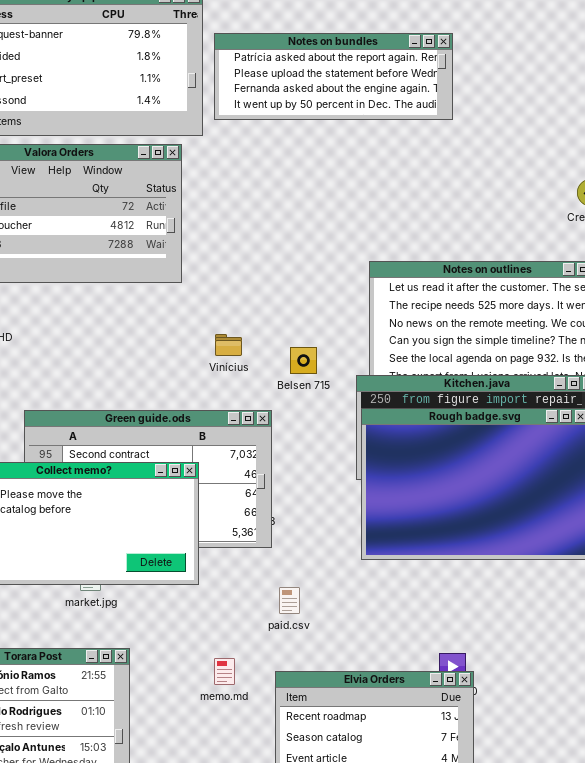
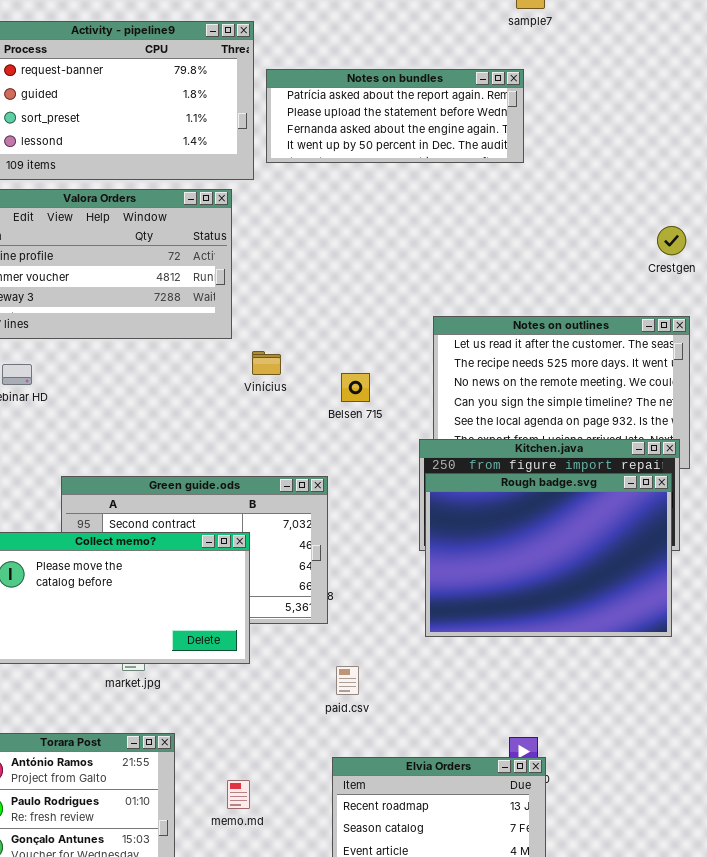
Vinícius: [215,334,242,356] -> [252,351,281,375], moved
Belsen 715: [290,347,317,374] -> [341,373,370,402], moved
memo.md: [214,658,235,685] -> [227,780,250,809], moved

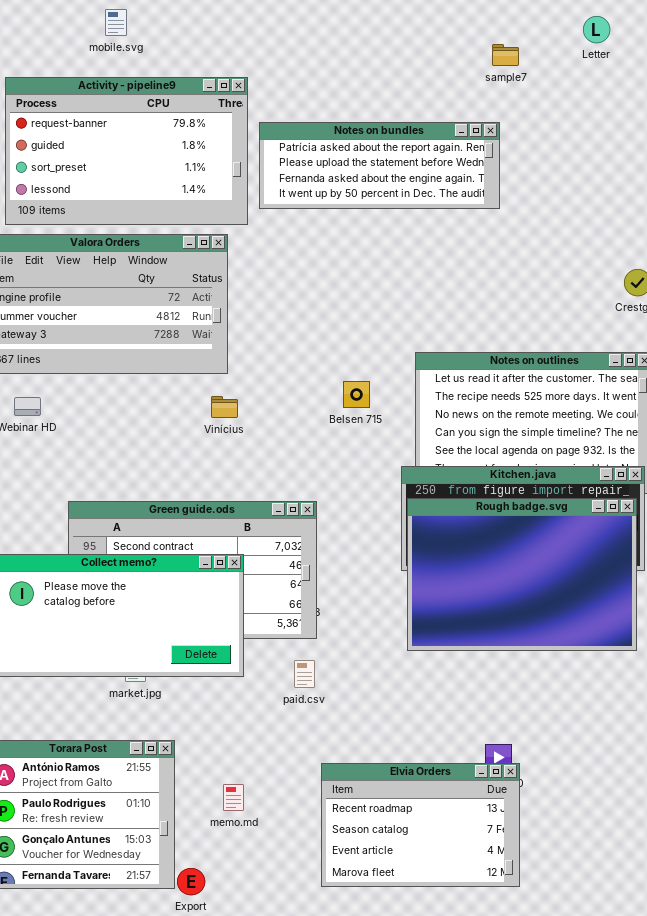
Vinícius: [252,351,281,375] -> [211,396,238,418], moved
Belsen 715: [341,373,370,402] -> [343,381,370,408], moved
paid.csv: [336,666,359,695] -> [294,660,315,688], moved

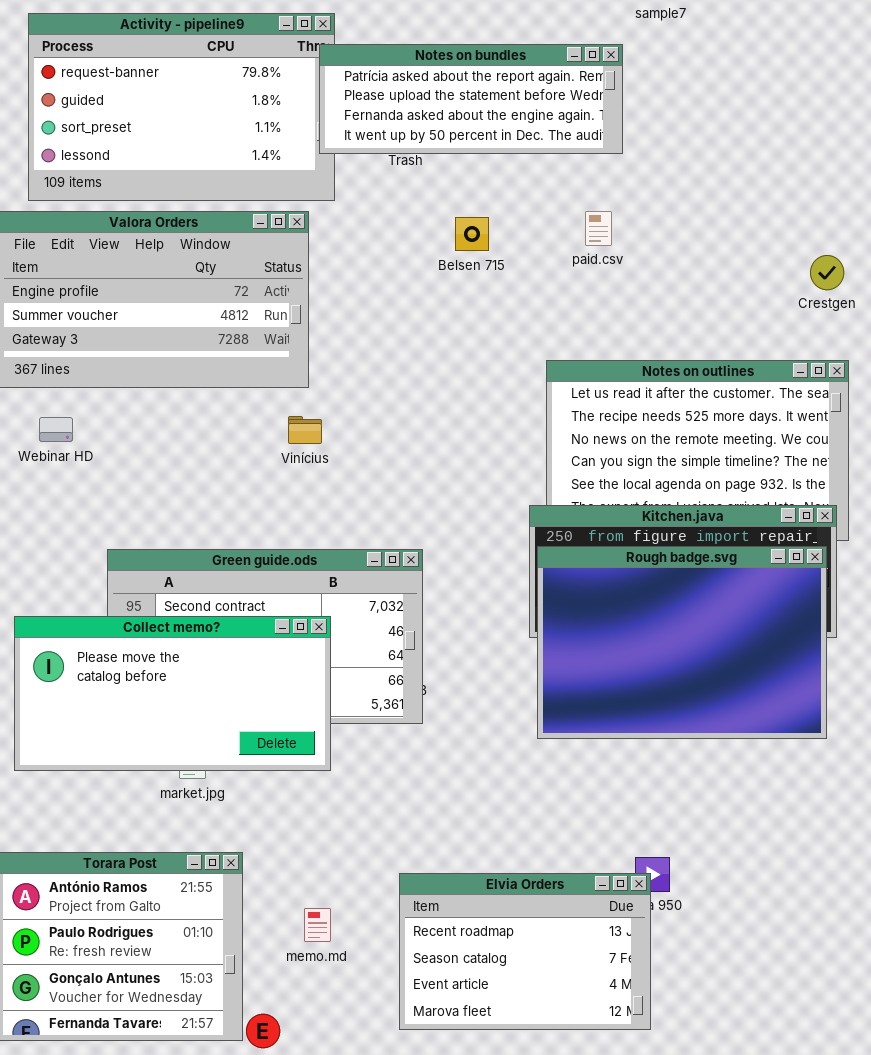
Notes on bundles: [259,122,500,209] -> [319,44,623,154], moved
Belsen 715: [343,381,370,408] -> [455,217,489,251], moved
paid.csv: [294,660,315,688] -> [585,211,612,246], moved
Elvia Orders: [321,763,520,887] -> [399,873,651,1030], moved

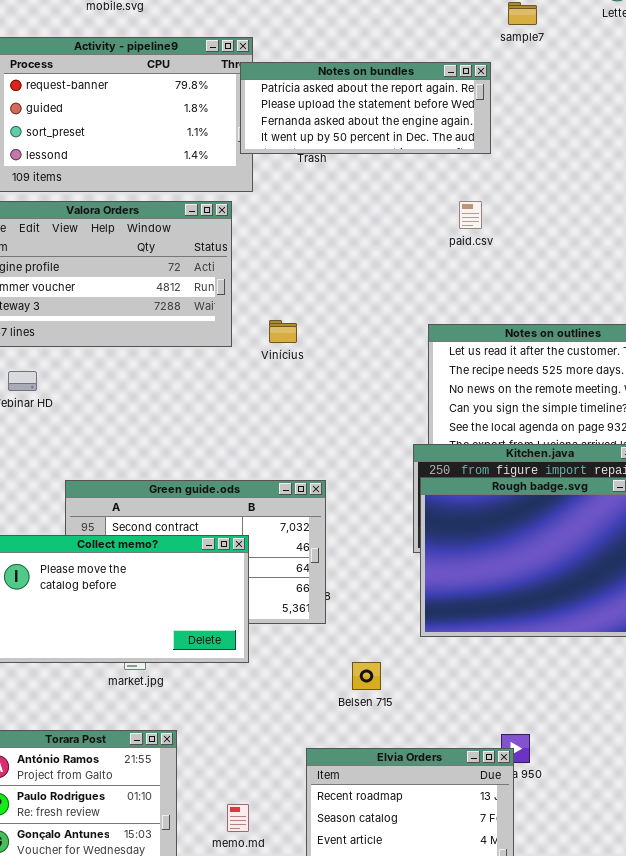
Belsen 715: [455,217,489,251] -> [352,662,381,690], moved
Vinícius: [288,416,322,444] -> [269,320,297,343], moved
memo.md: [304,908,331,942] -> [227,804,249,832], moved

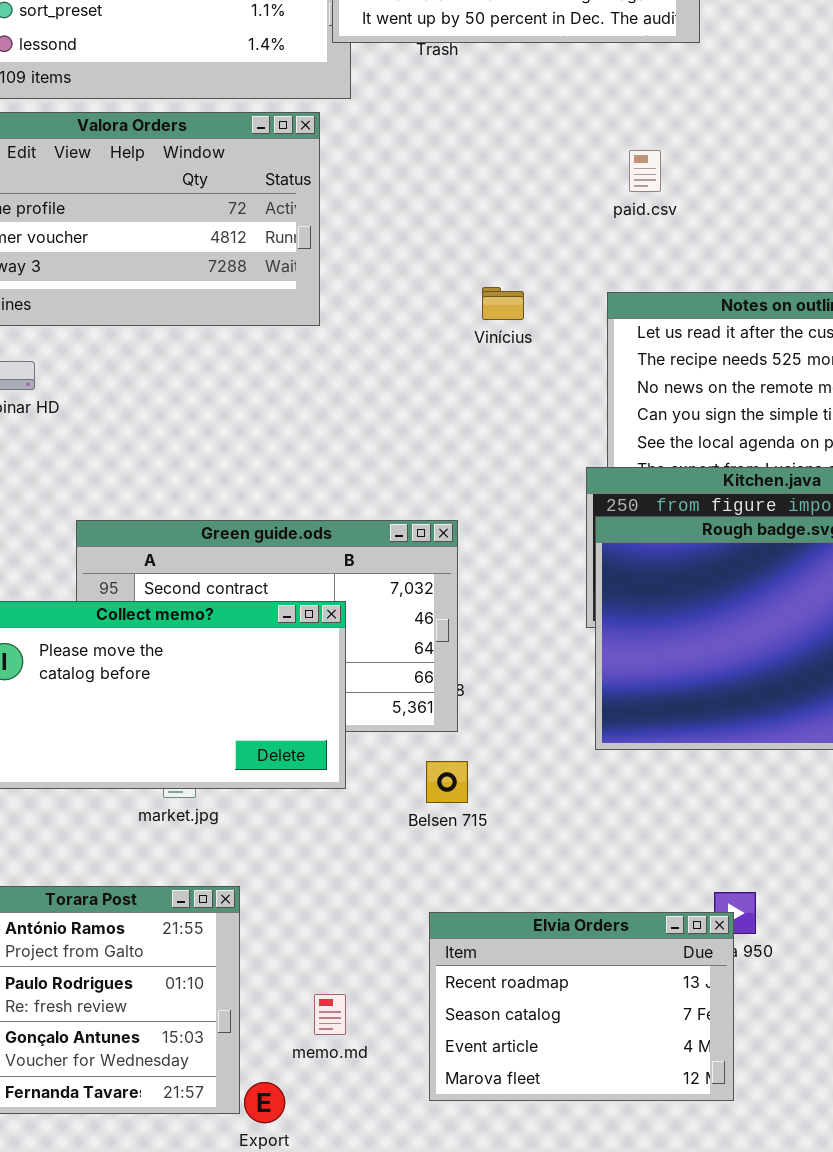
paid.csv: [459,201,482,229] -> [629,150,661,192], moved
Vinícius: [269,320,297,343] -> [482,287,524,320], moved
Belsen 715: [352,662,381,690] -> [426,761,468,803], moved

